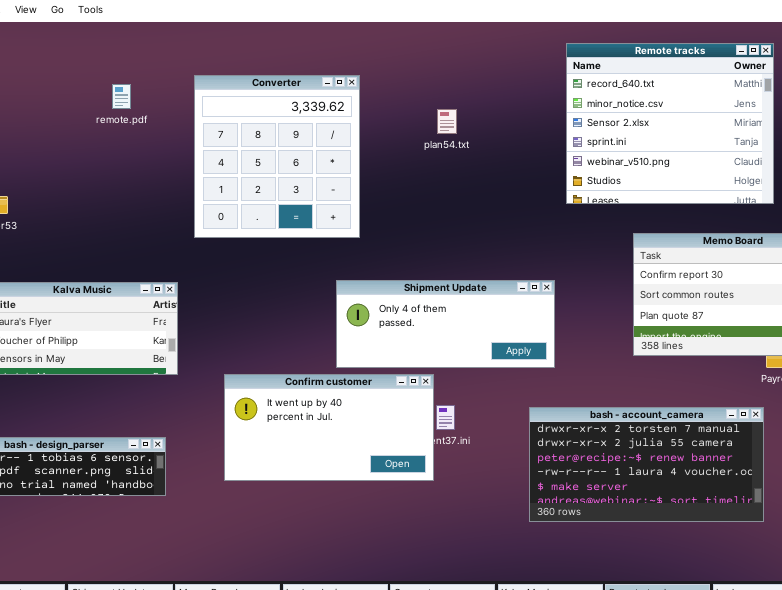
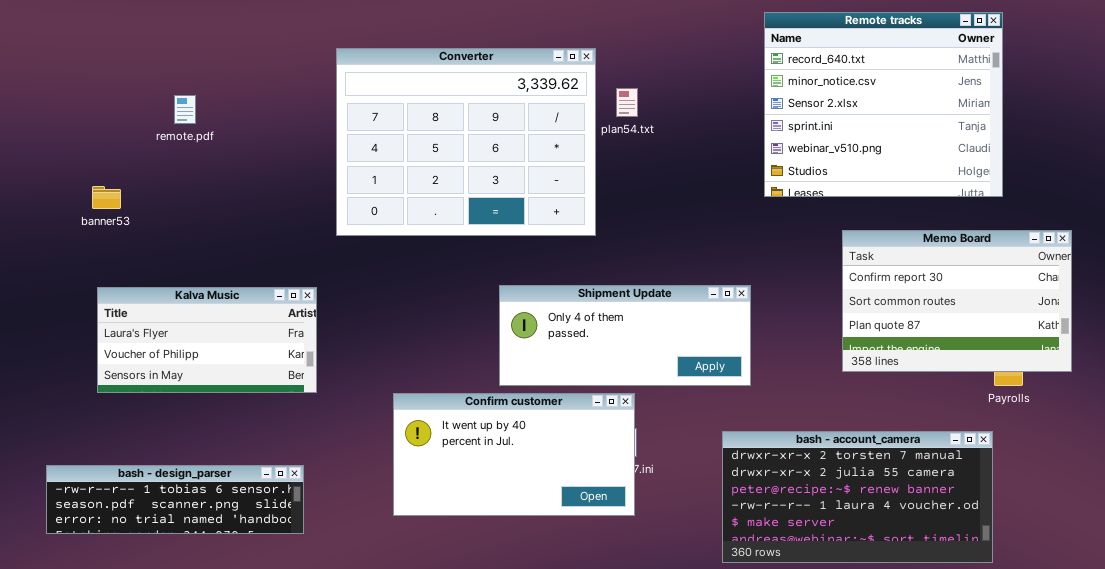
Converter: [194,75,360,238] -> [336,48,596,236], resized
remote.pdf: [112,84,131,109] -> [174,95,196,124], moved
Confirm customer: [224,374,434,481] -> [393,393,635,516], moved

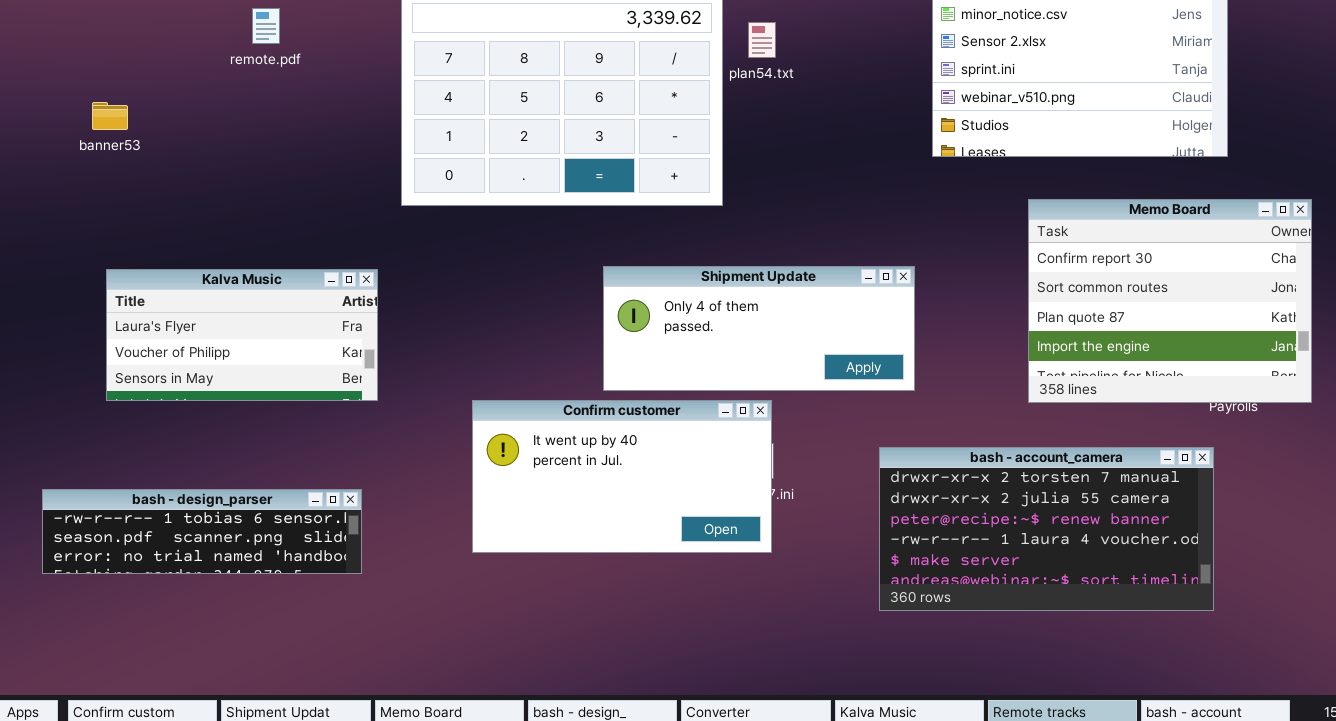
remote.pdf: [174,95,196,124] -> [252,8,280,44], moved
banner53: [92,186,121,209] -> [92,102,128,130], moved
Memo Board: [842,230,1072,372] -> [1028,199,1312,403], resized

